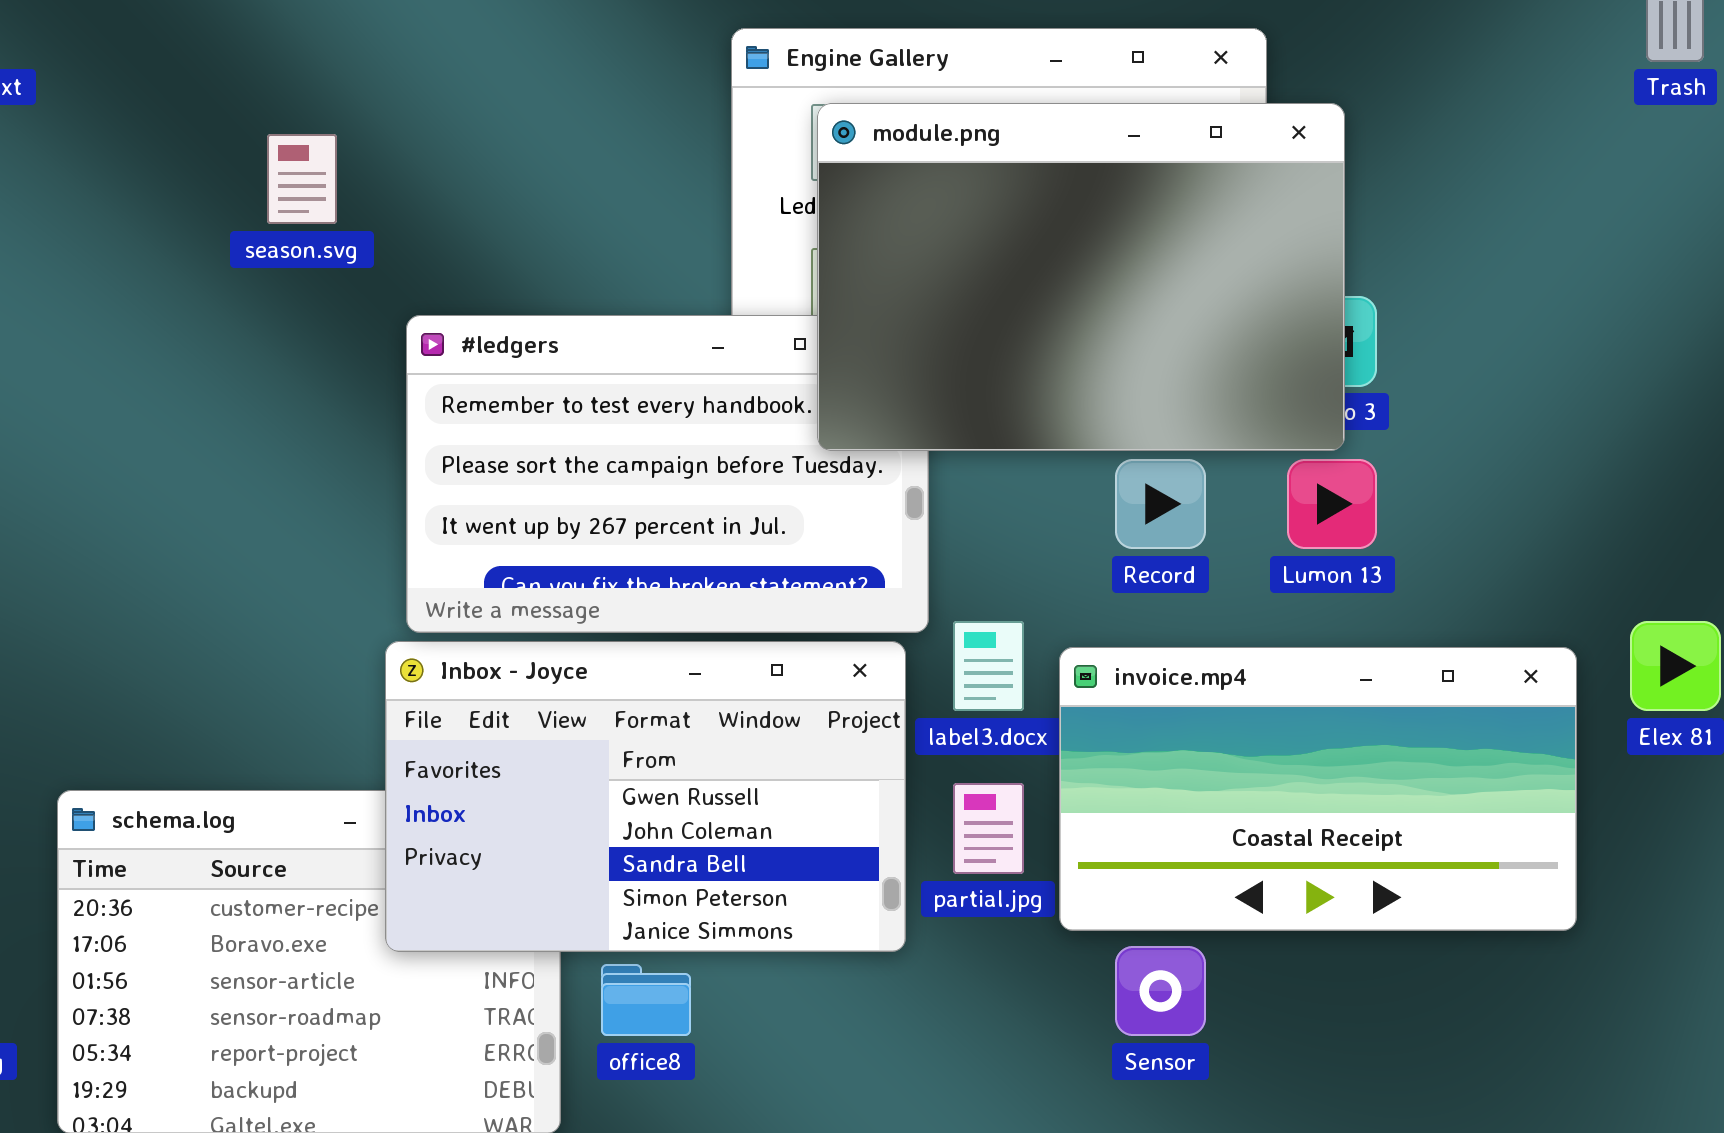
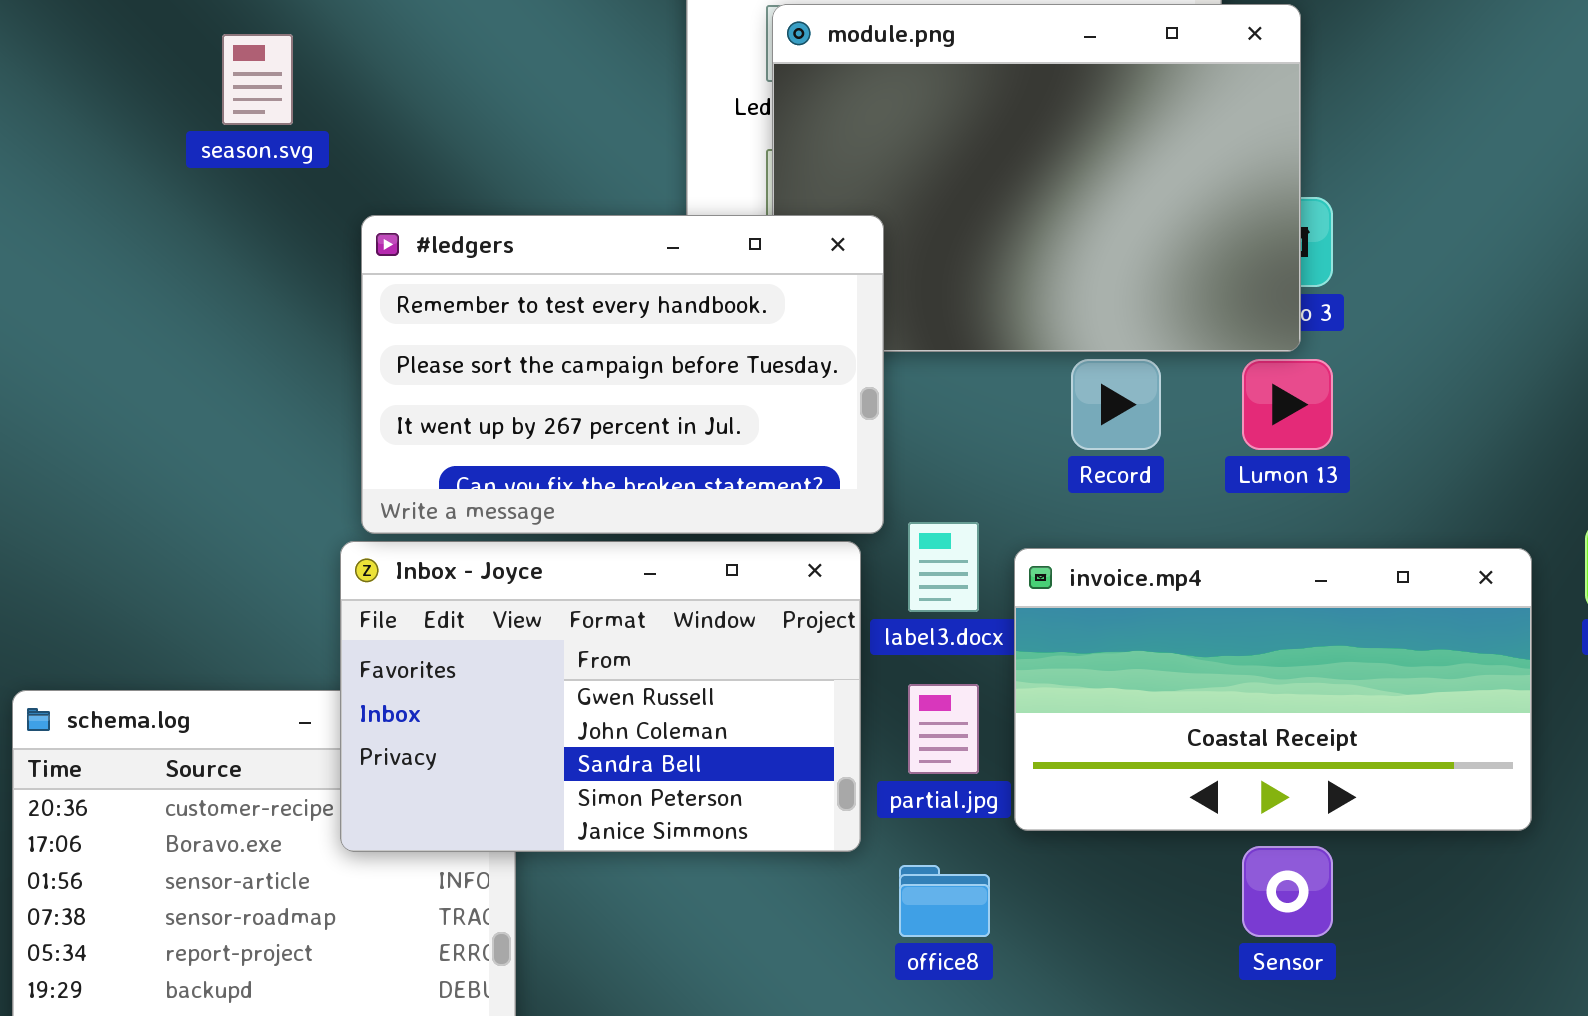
#ledgers: [406,315,929,633] -> [361,215,884,534], raised
Sensor: [1115,946,1206,1036] -> [1242,846,1333,937], moved
office8: [601,964,691,1036] -> [899,865,990,937], moved

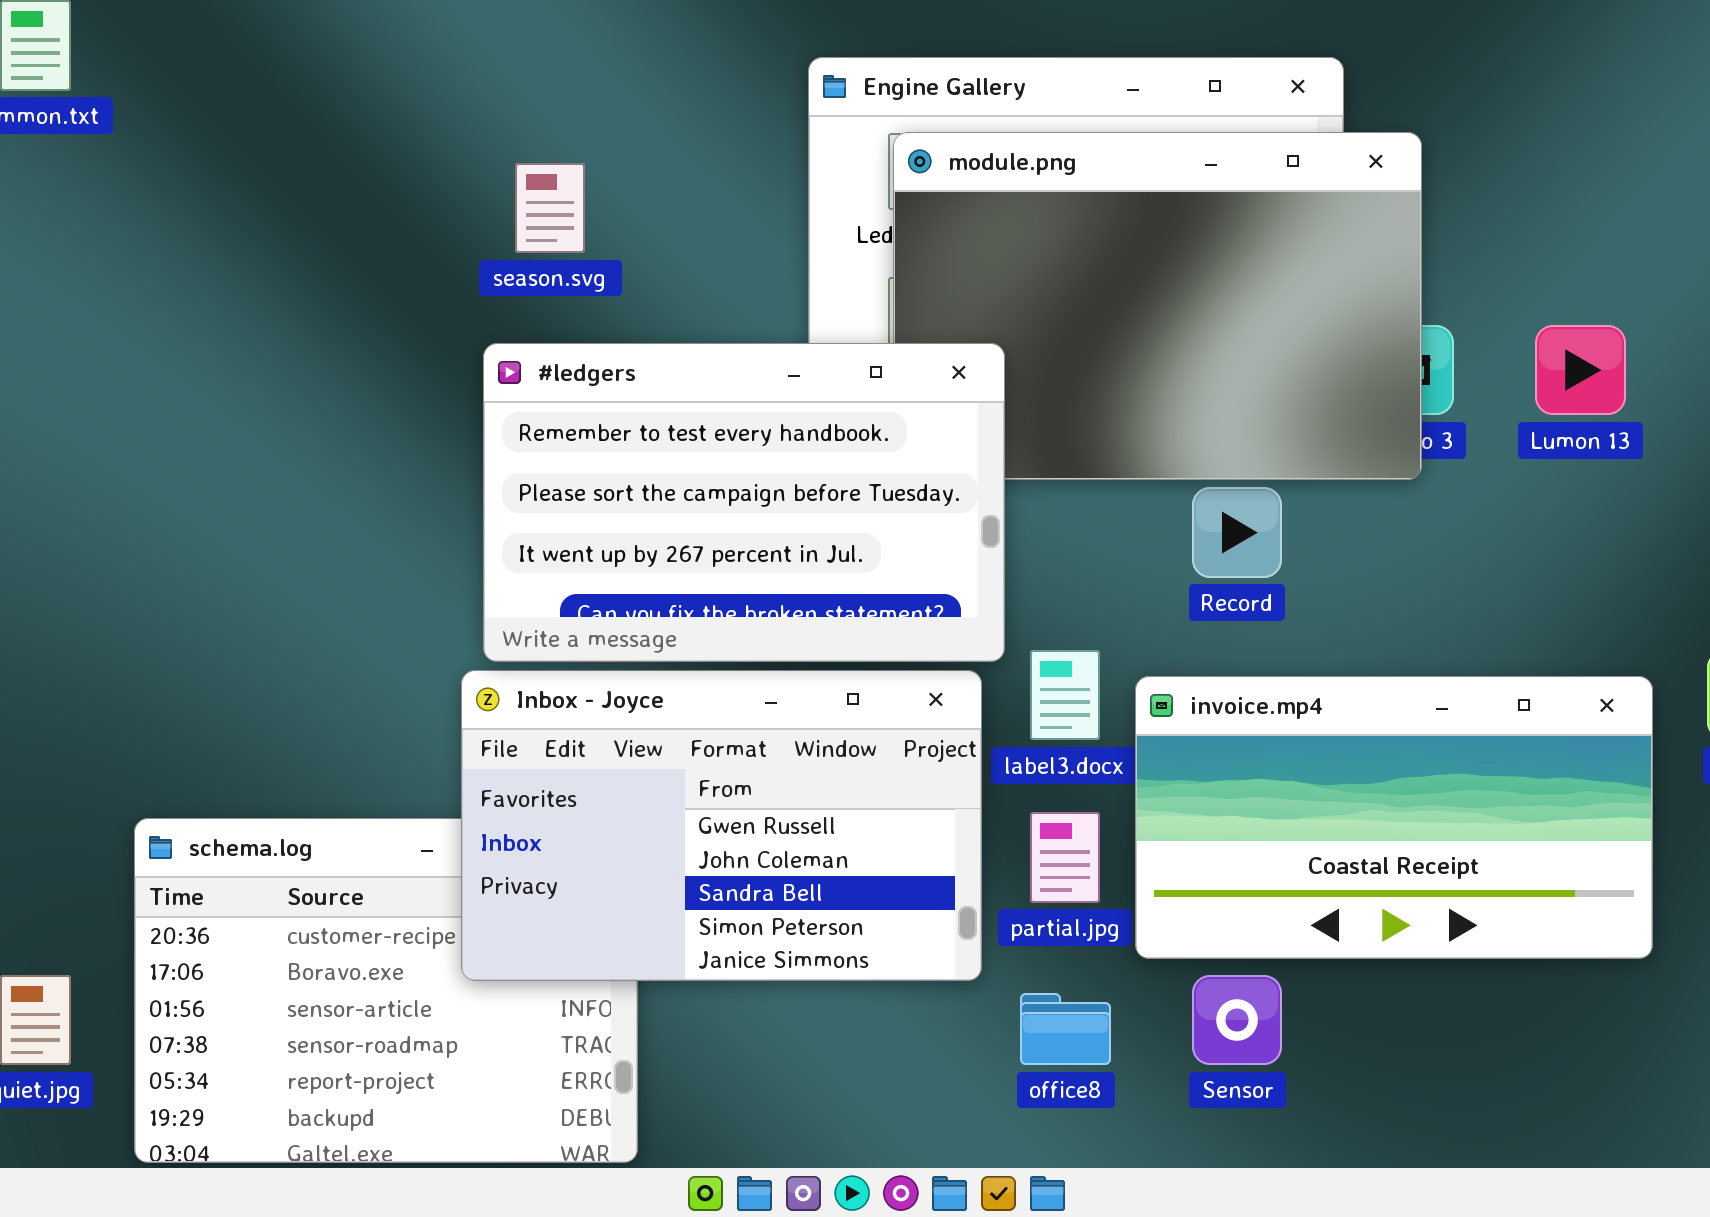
season.svg: [222,34,293,125] -> [515,163,585,253], moved
Lumon 13: [1242,359,1333,450] -> [1535,325,1626,415], moved
Sensor: [1242,846,1333,937] -> [1192,975,1282,1065], moved

